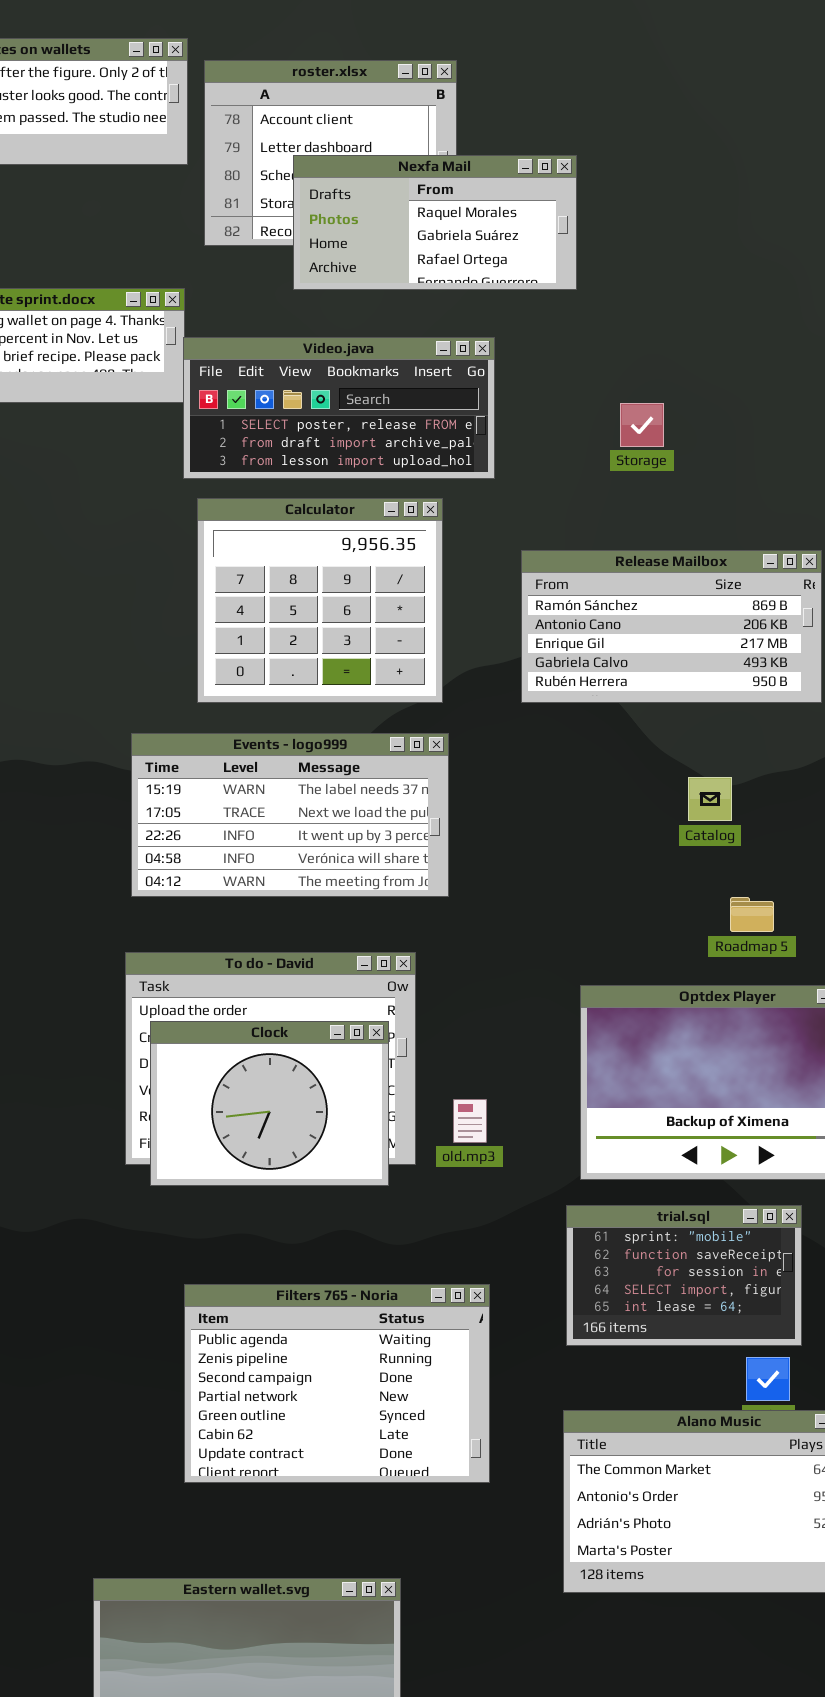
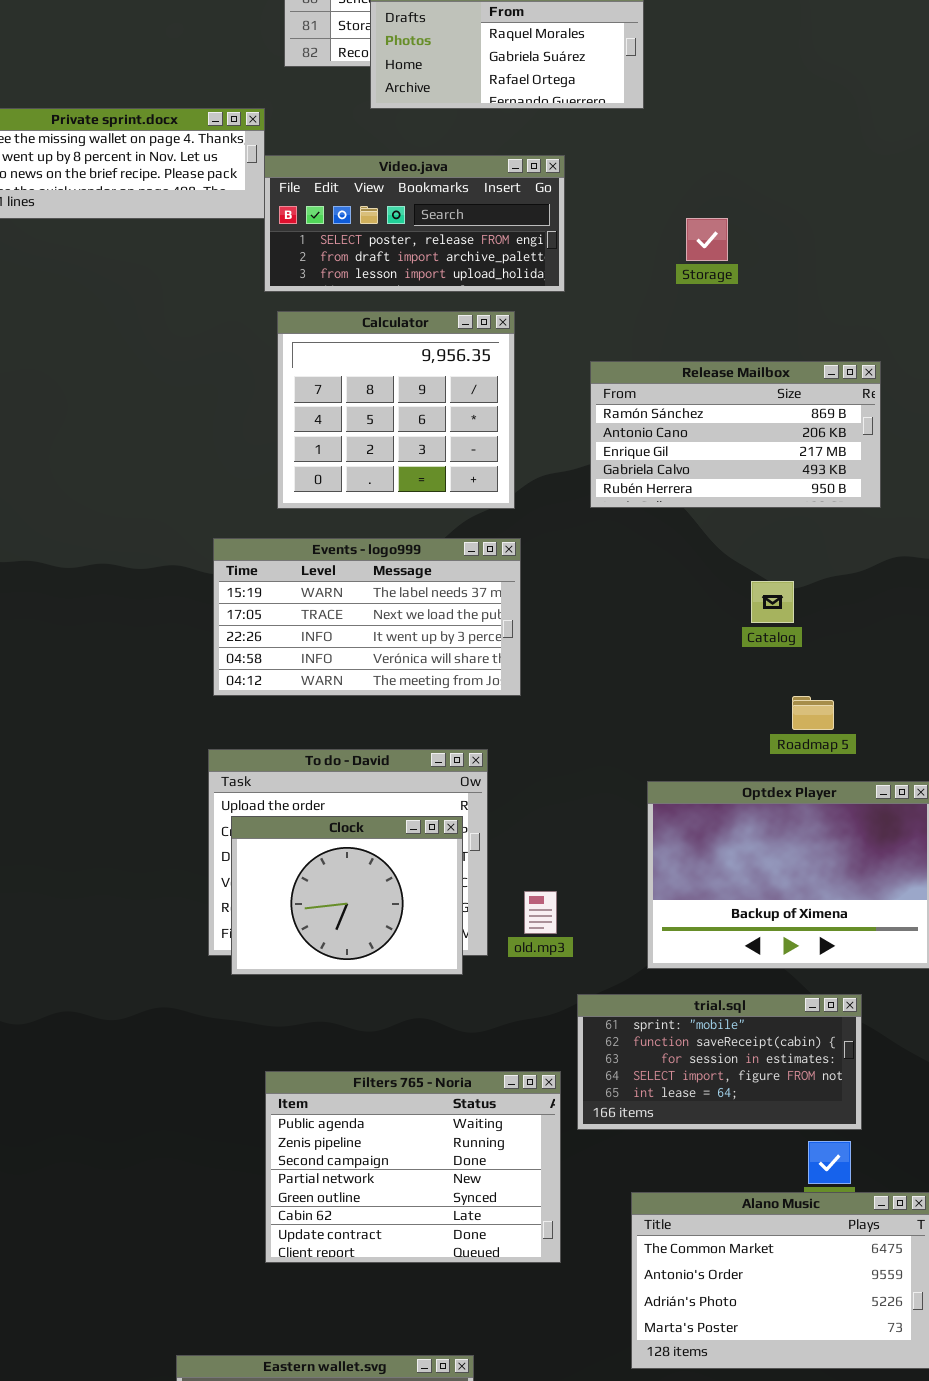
trial.sql: [566,1205,802,1346] -> [577,994,862,1130], resized

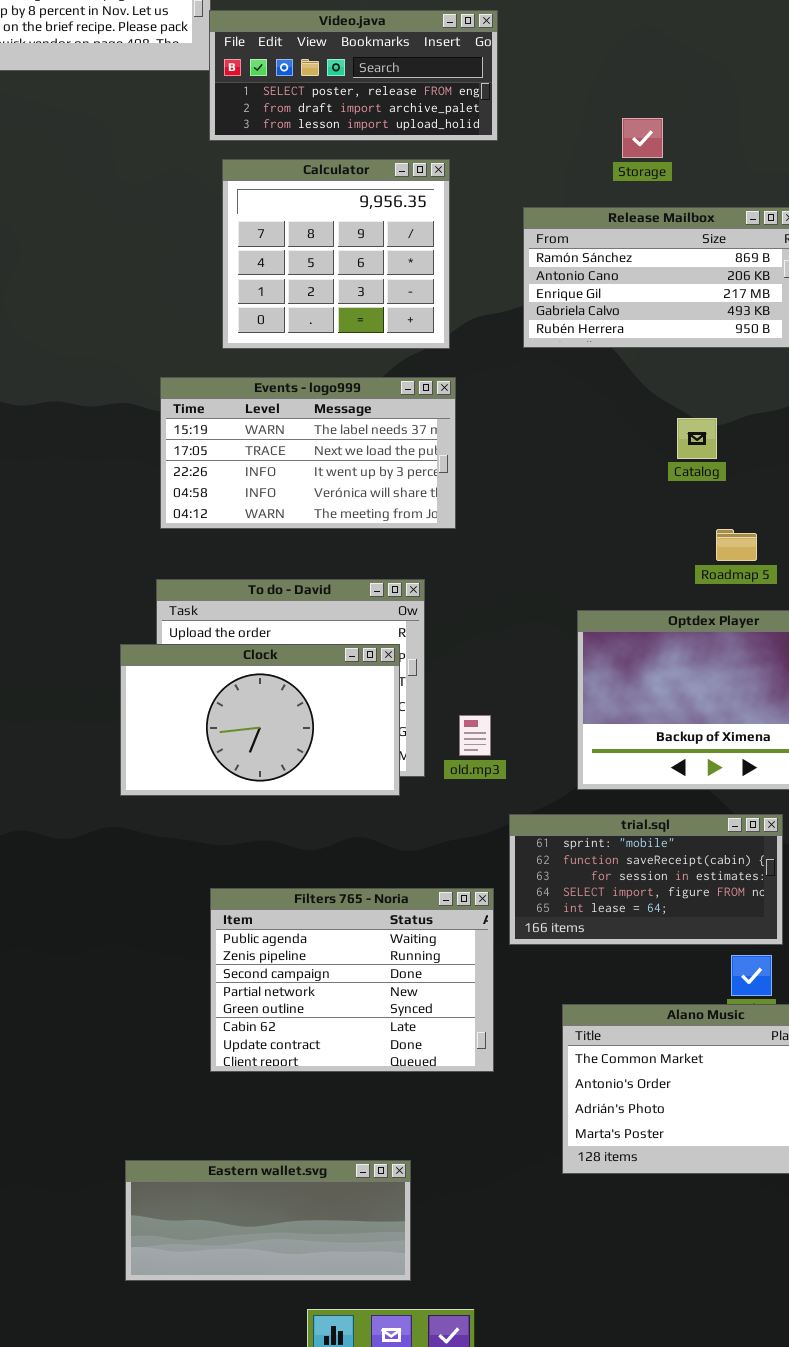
Storage: [686,218,728,261] -> [622,118,663,158], moved
Clock: [231,816,463,975] -> [120,644,400,796], resized

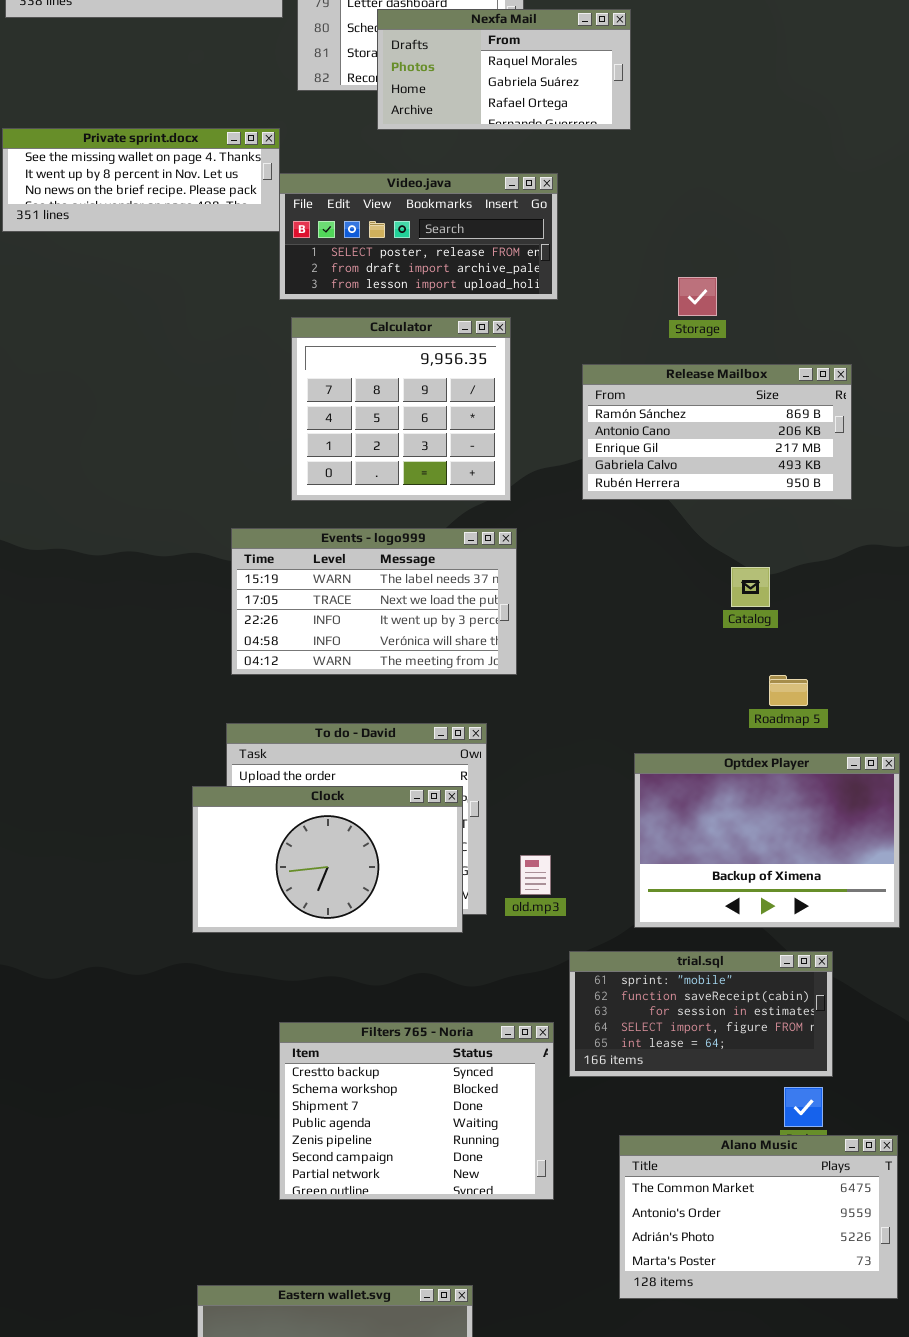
Filters 765 - Noria: [210,888,494,1072] -> [279,1022,554,1200], scrolled up 3 rows

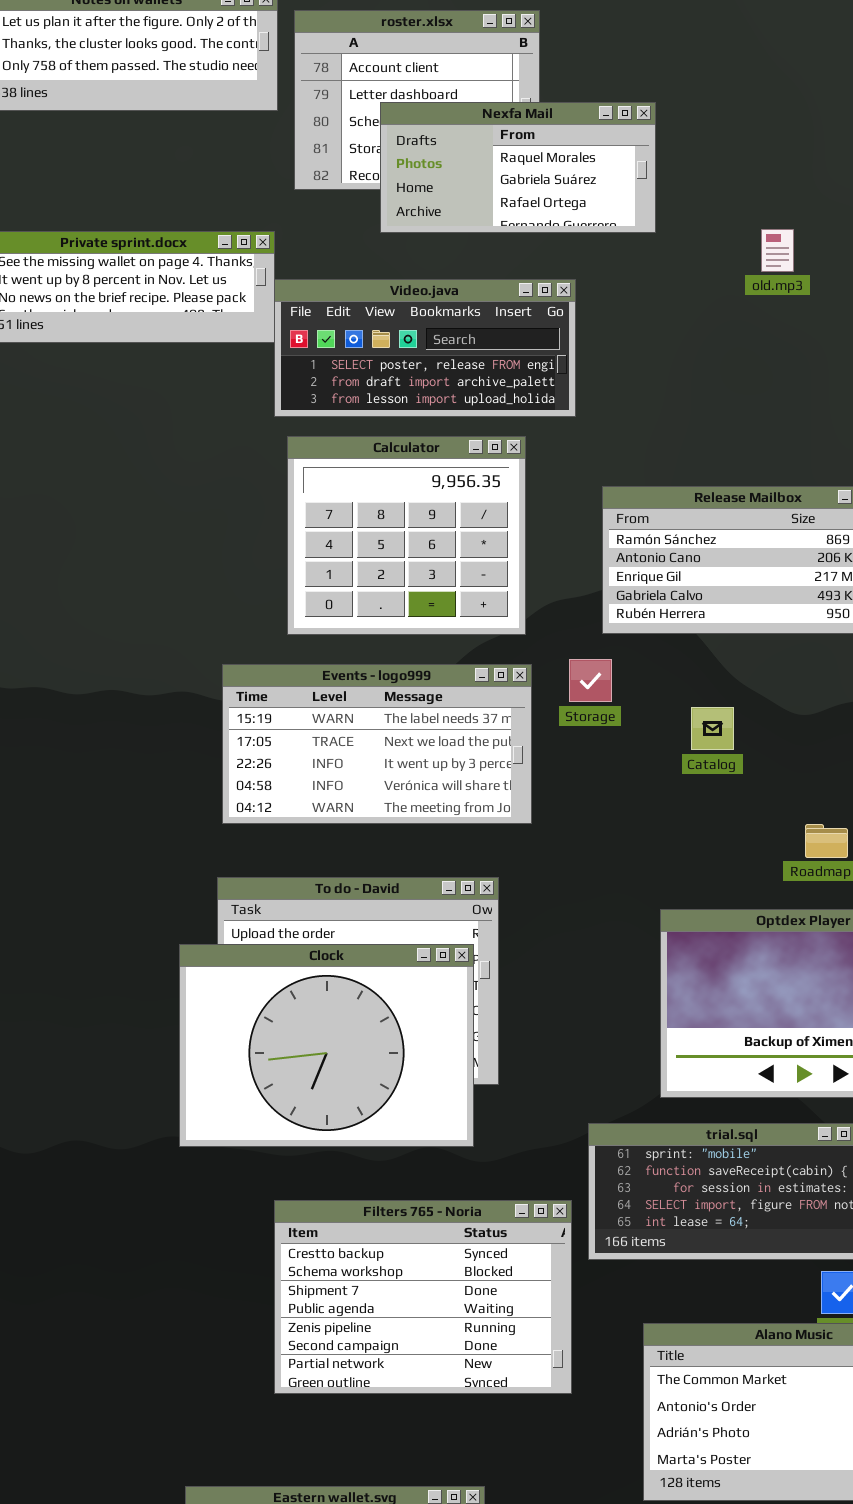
Storage: [678,277,717,316] -> [569,659,612,702], moved
Catalog: [731,567,770,607] -> [691,707,734,750], moved
Clock: [192,786,463,933] -> [179,944,474,1147], resized
old.mp3: [520,855,551,895] -> [761,229,794,272], moved

